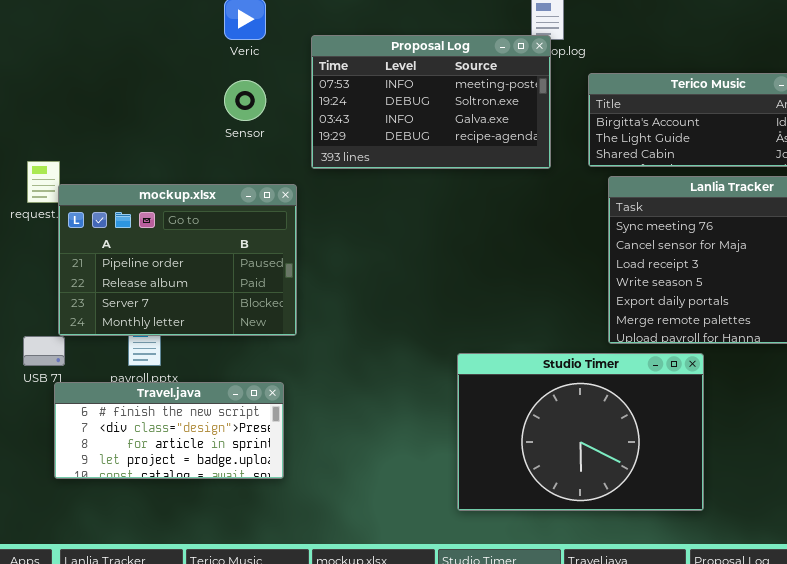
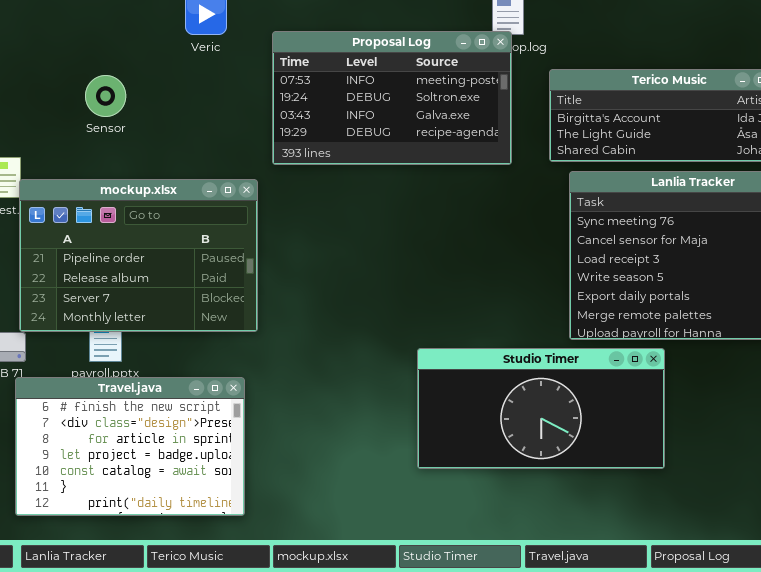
Sensor: [224,80,266,121] -> [85,75,126,117], moved
Studio Timer: [457,353,704,511] -> [417,348,665,469], resized
Travel.java: [54,382,284,479] -> [15,377,245,516], resized

